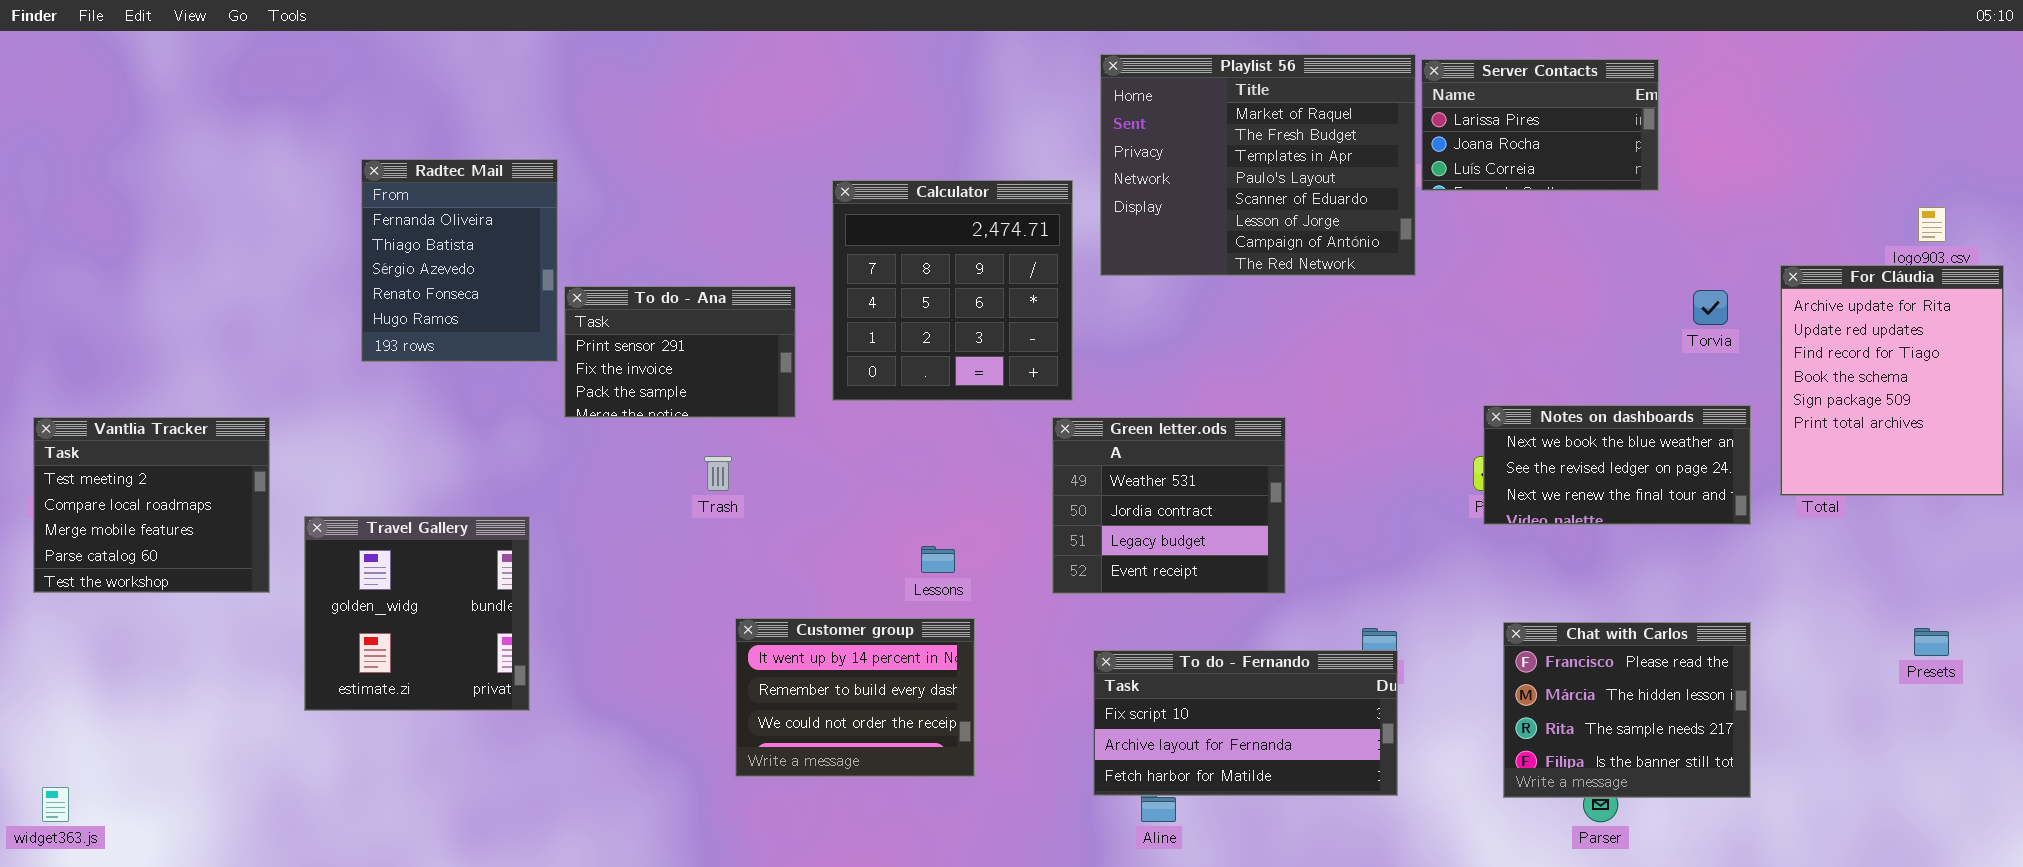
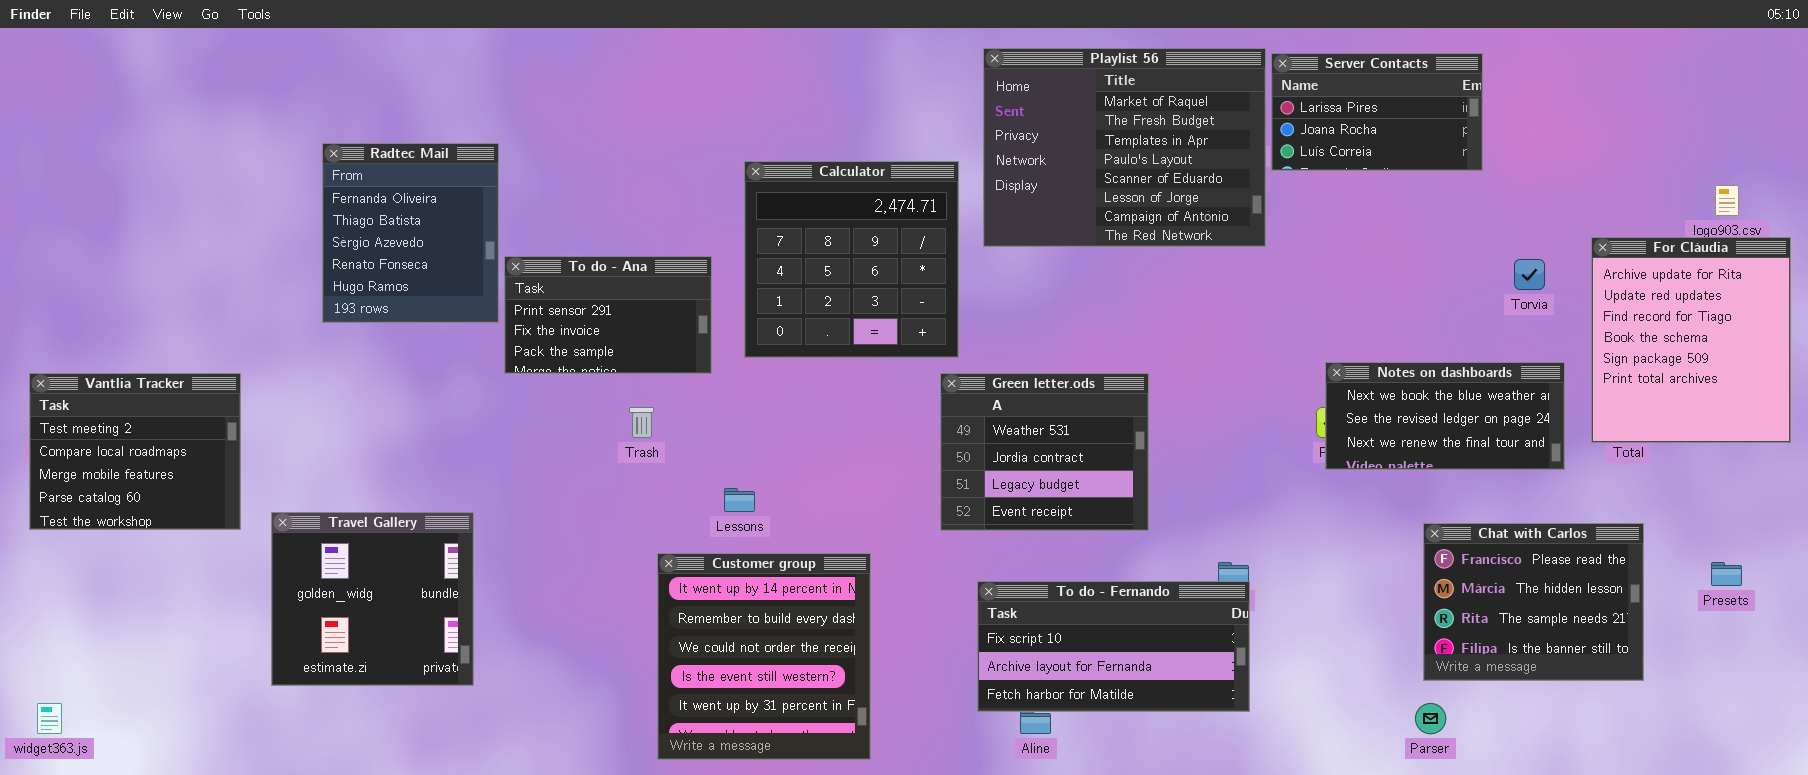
Travel Gallery: [304,516,530,711] -> [271,512,474,686], moved
Lessons: [921,546,955,573] -> [724,488,755,512], moved
Customer group: [735,618,975,777] -> [657,553,871,760], resized
Chat with Carlos: [1503,622,1751,798] -> [1423,523,1644,681], moved

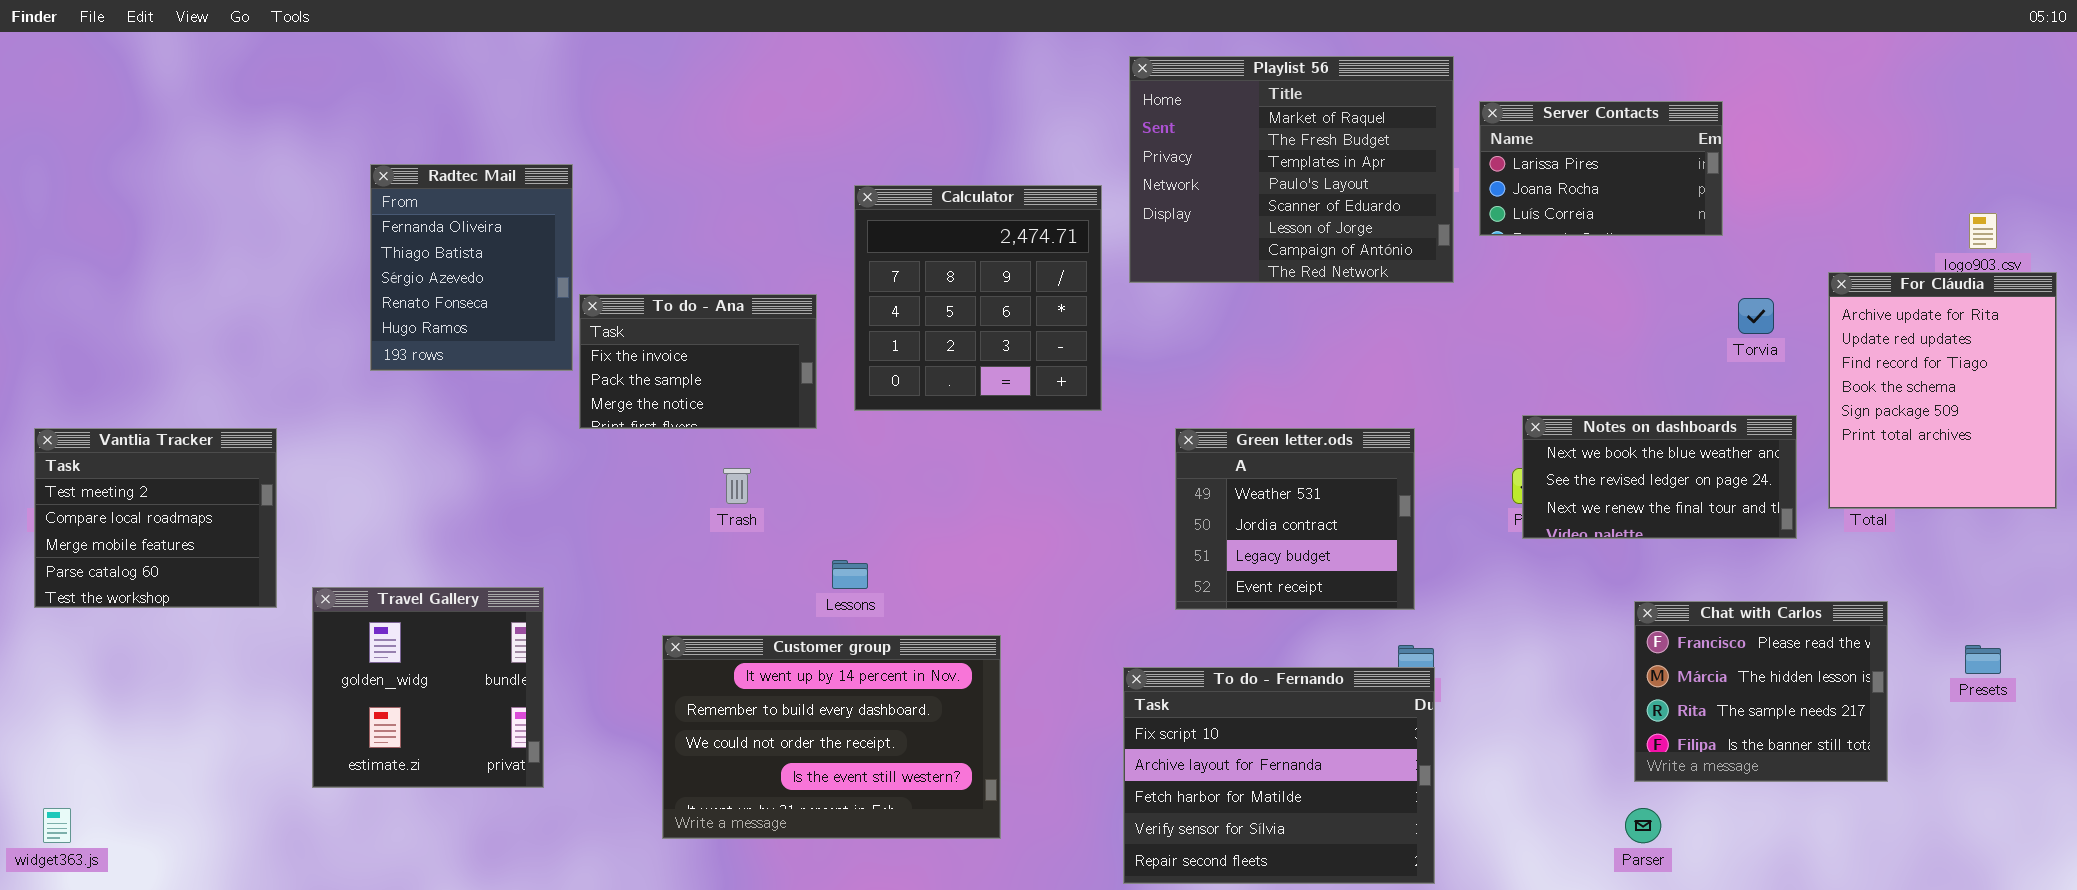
Server Contacts: [1271,53,1483,171] -> [1479,101,1723,236], moved
To do - Ana: [504,256,712,374] -> [579,294,817,429], scrolled down 1 row
Green letter.ods: [940,373,1149,531] -> [1175,428,1415,610], moved
Customer group: [657,553,871,760] -> [662,635,1001,839], resized
To do - Fernando: [977,581,1250,712] -> [1123,667,1435,884], resized

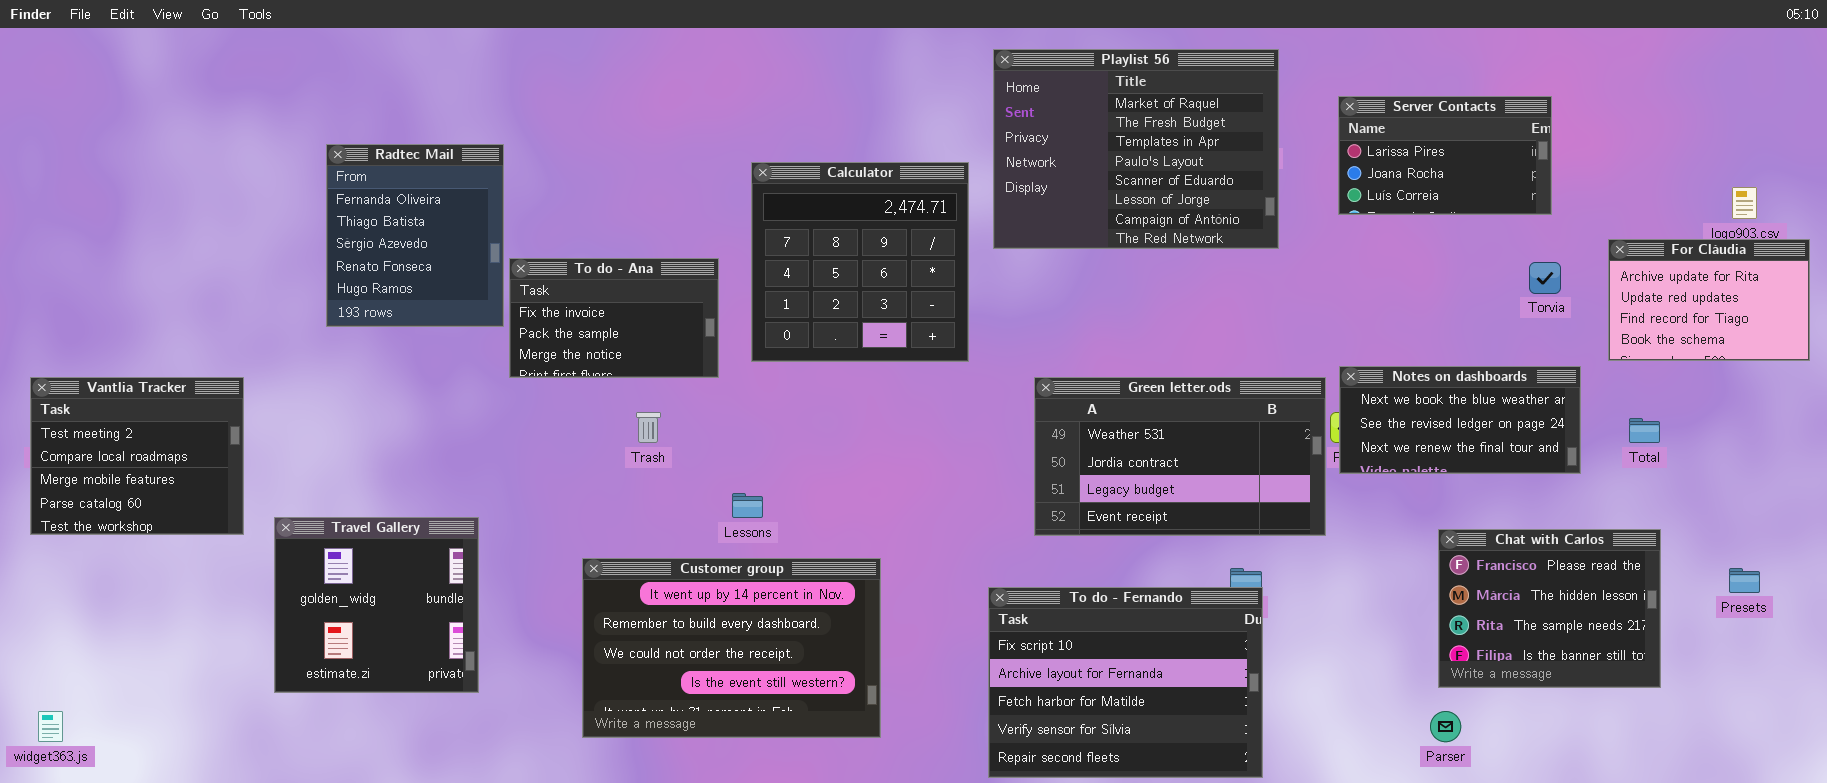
Server Contacts: [1479,101,1723,236] -> [1338,96,1552,215], moved
For Cláudia: [1828,272,2057,509] -> [1608,239,1810,361], resized
Green letter.ods: [1175,428,1415,610] -> [1034,377,1326,536], resized

